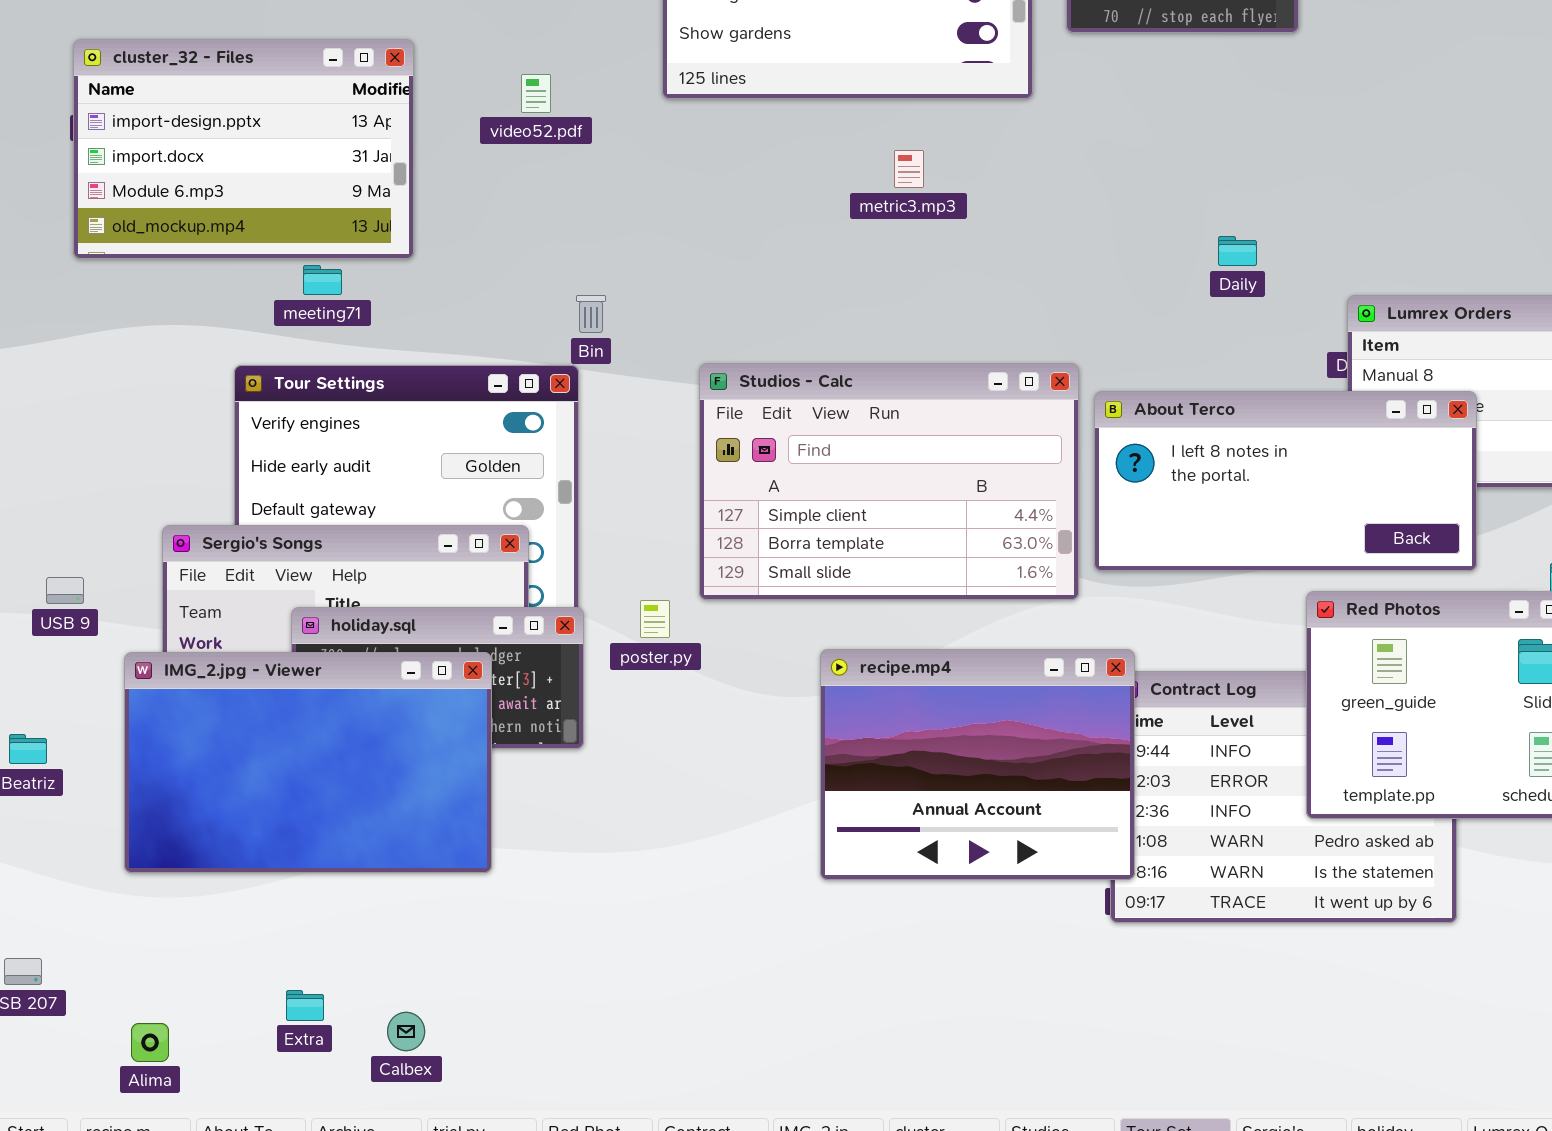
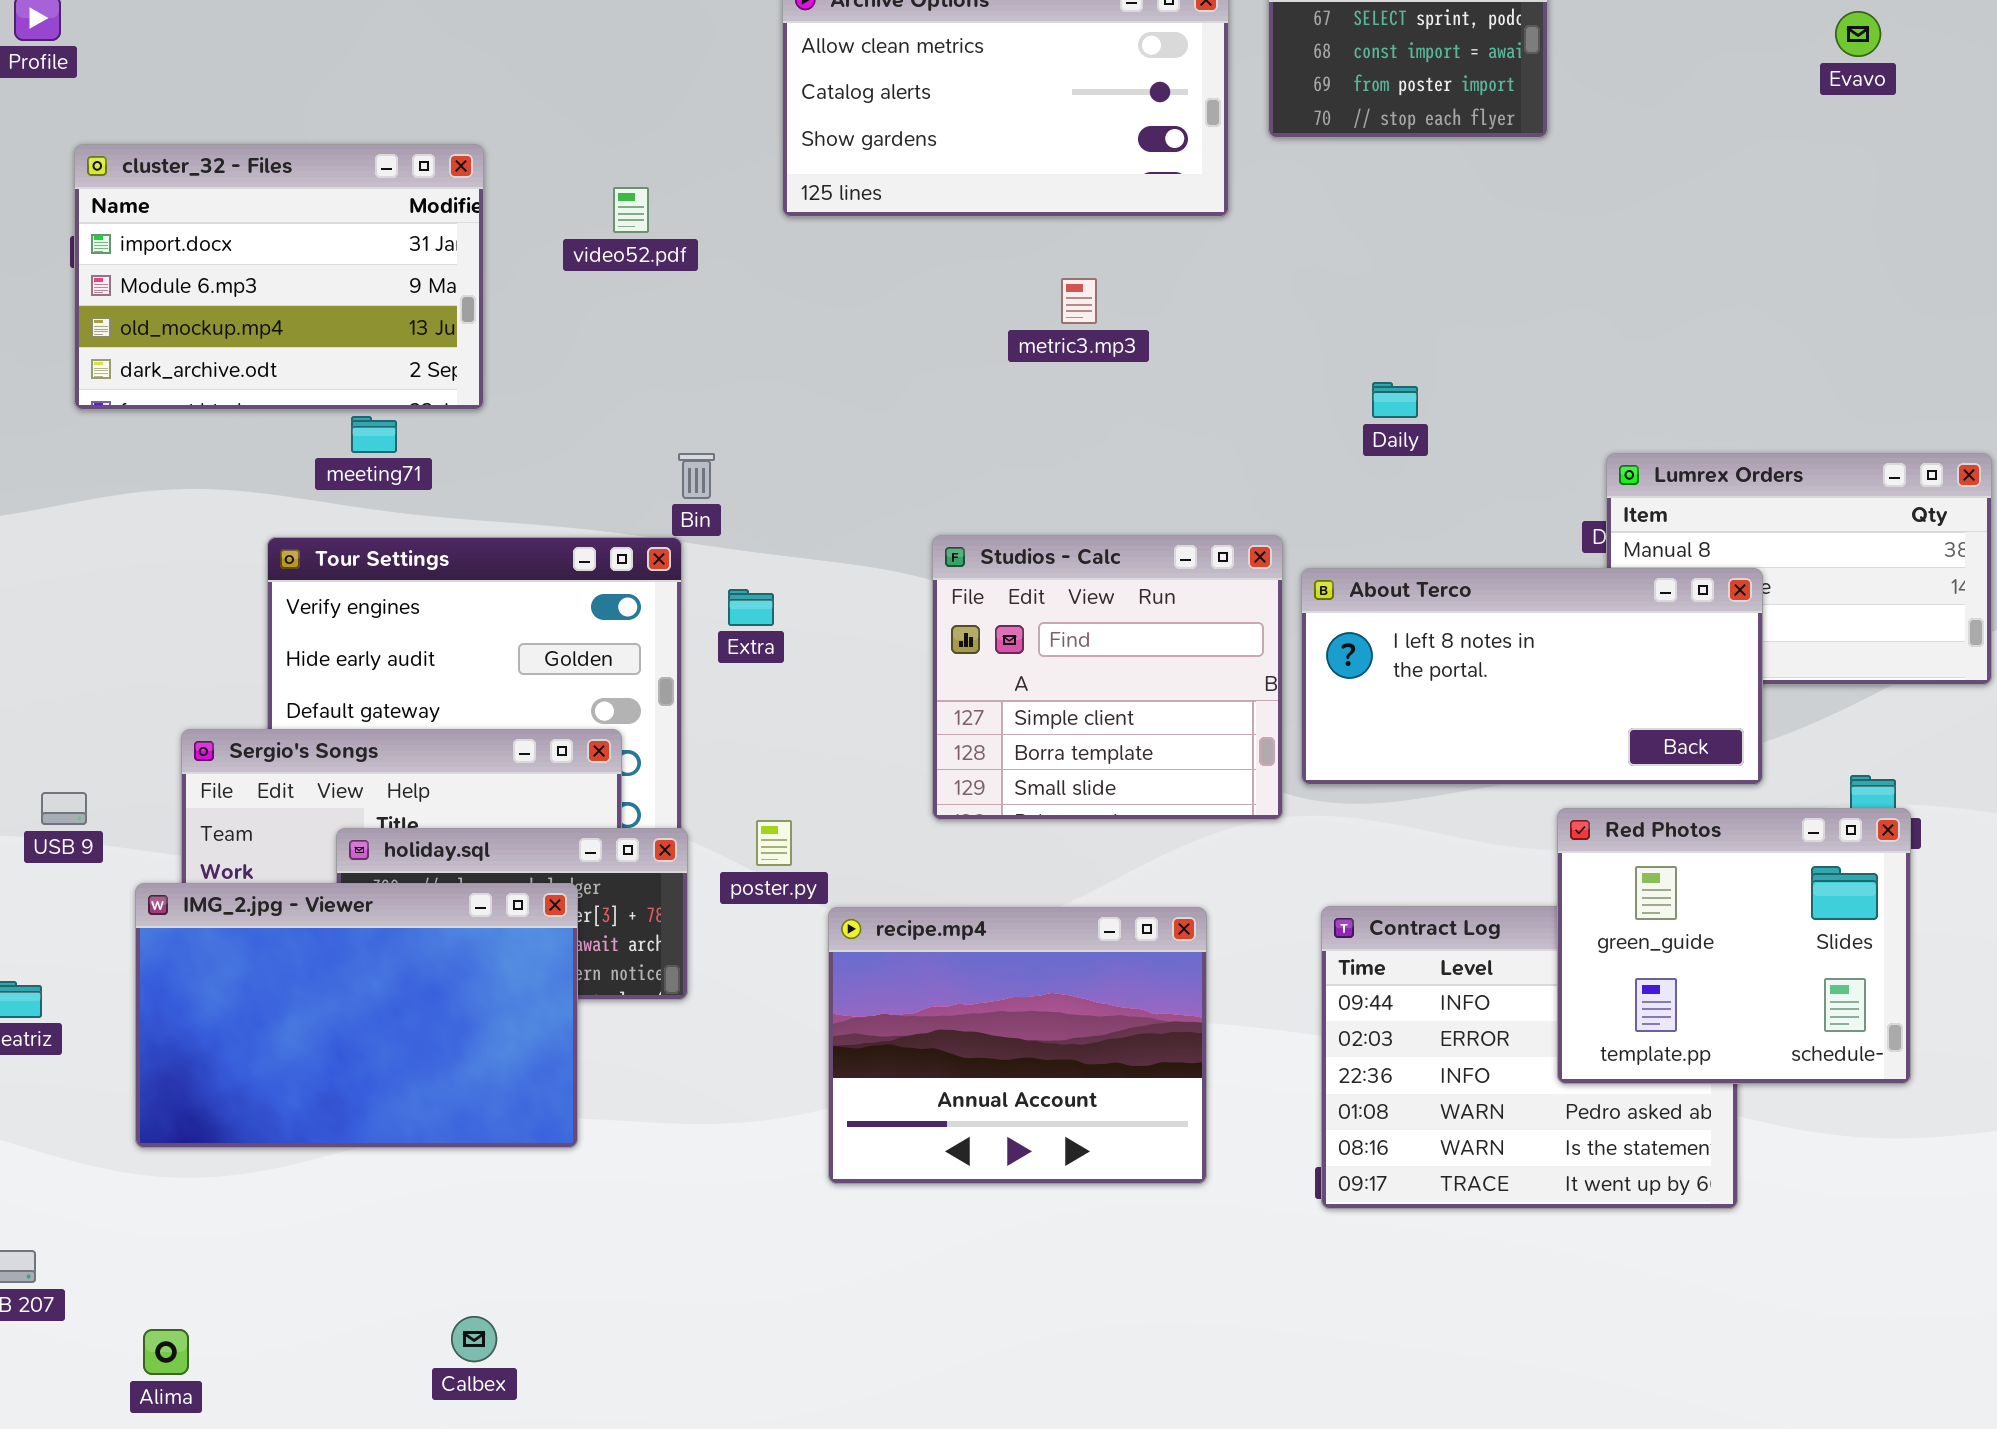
cluster_32 - Files: [73,39,414,259] -> [74,144,484,410], scrolled down 1 row
Daily: [1218,236,1257,266] -> [1372,382,1418,418], moved
Studios - Calc: [699,363,1079,600] -> [932,535,1283,820], resized
recipe.mp4: [820,649,1135,880] -> [828,907,1207,1184], moved
Extra: [286,990,324,1021] -> [728,589,774,626], moved

